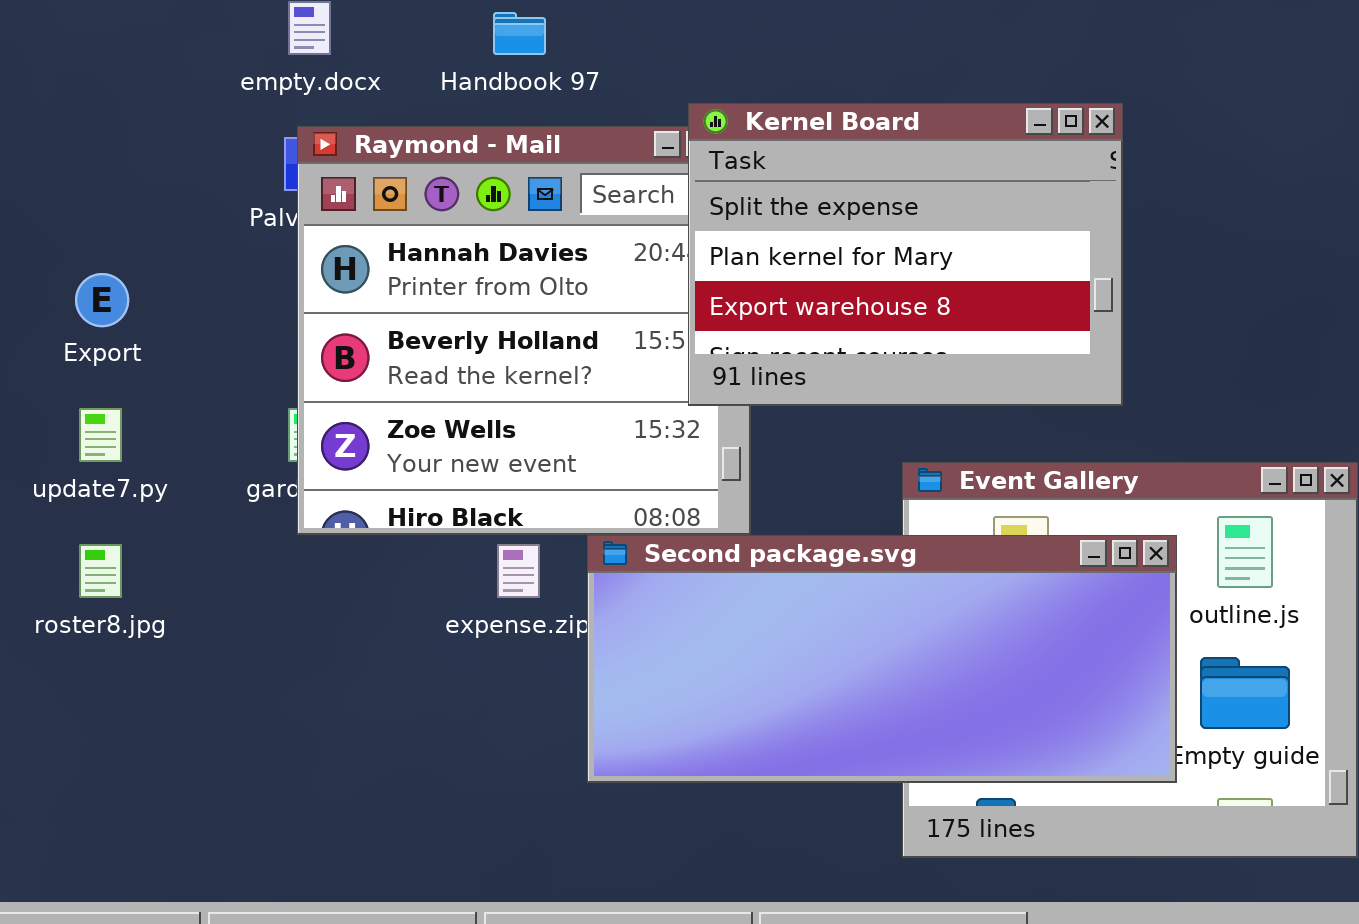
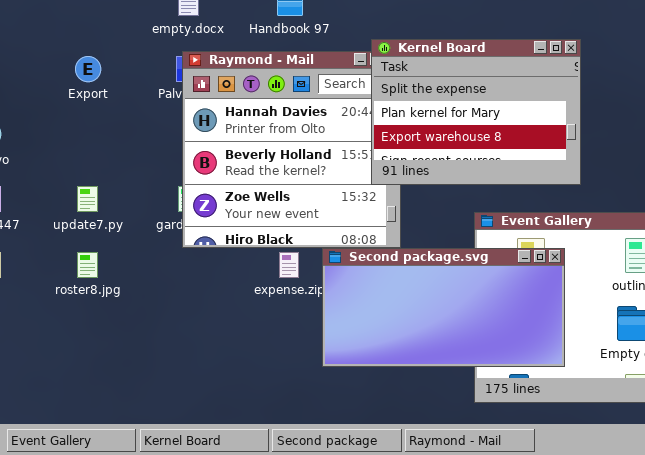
Export: [75,273,129,327] -> [75,56,101,82], moved
Second package.svg: [587,535,1177,783] -> [322,248,565,367], resized

